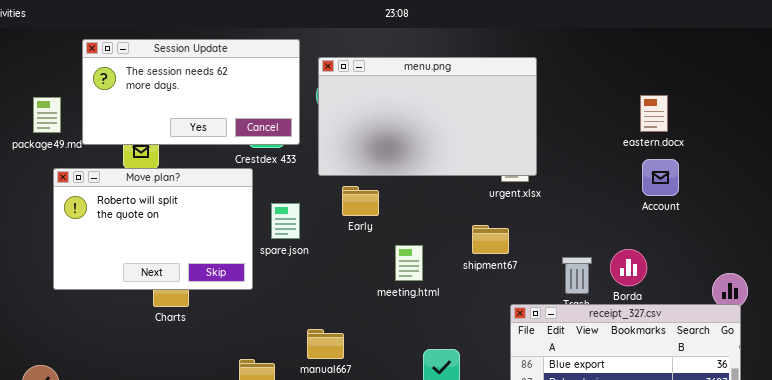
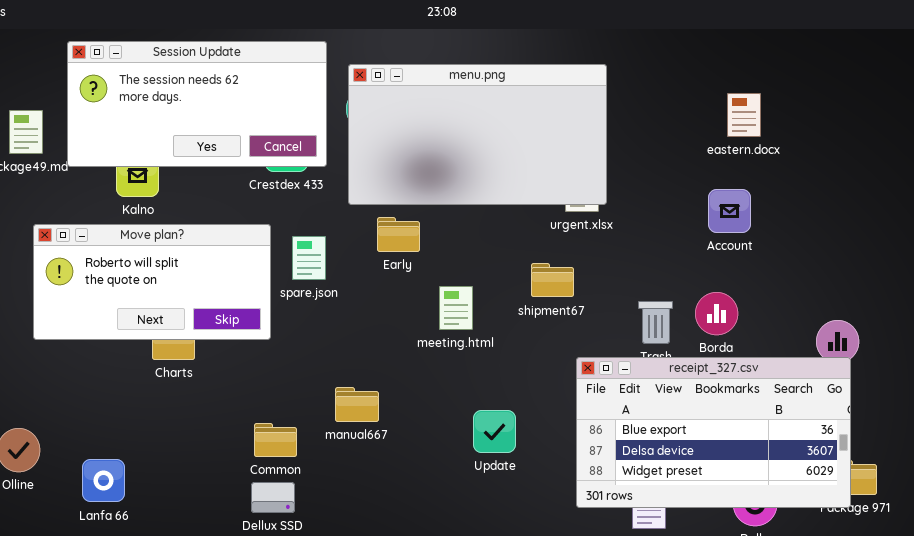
eastern.docx: [640,95,668,132] -> [727,93,761,137], moved
Account: [642,159,679,196] -> [708,189,751,233], moved
Move plan?: [53,168,253,290] -> [33,224,271,340], resized

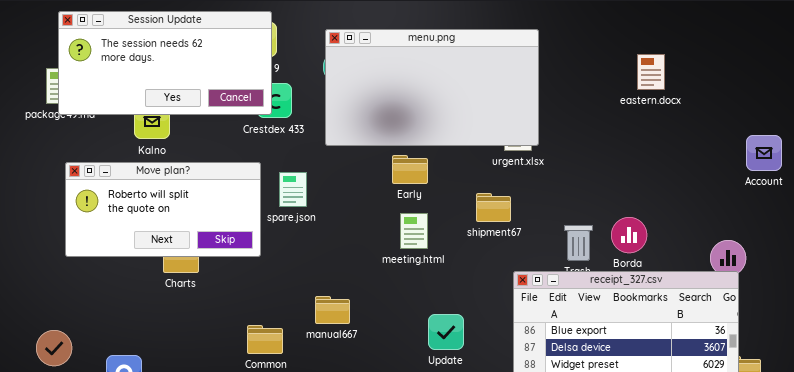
Session Update: [67,41,327,167] -> [58,11,272,115], moved
Account: [708,189,751,233] -> [746,135,782,171], moved
Early: [377,217,420,252] -> [392,155,428,184], moved

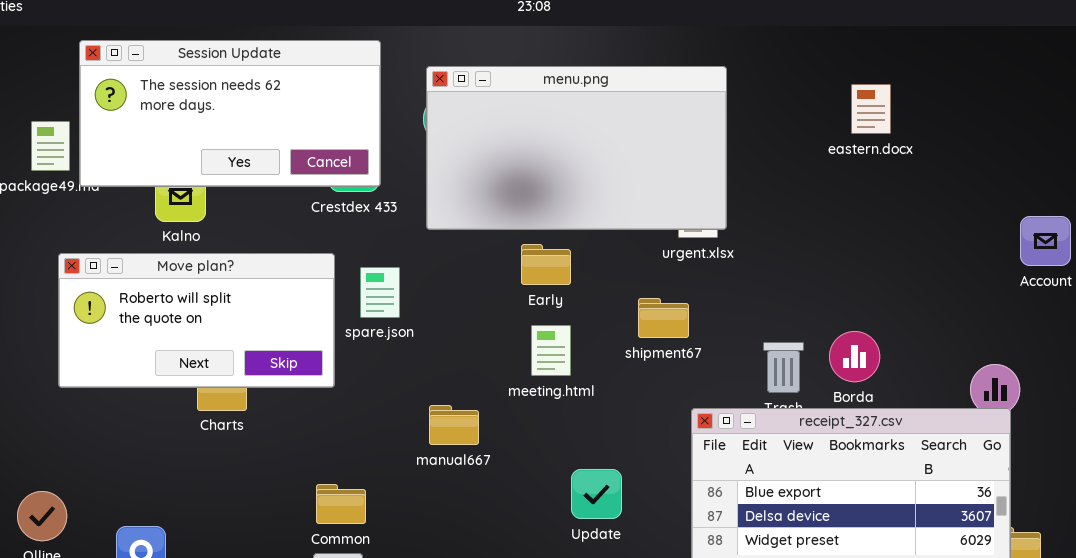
Session Update: [58,11,272,115] -> [79,40,381,187], moved
eastern.docx: [637,54,665,90] -> [851,84,891,134], moved
manual667: [315,296,350,324] -> [429,405,479,445], moved

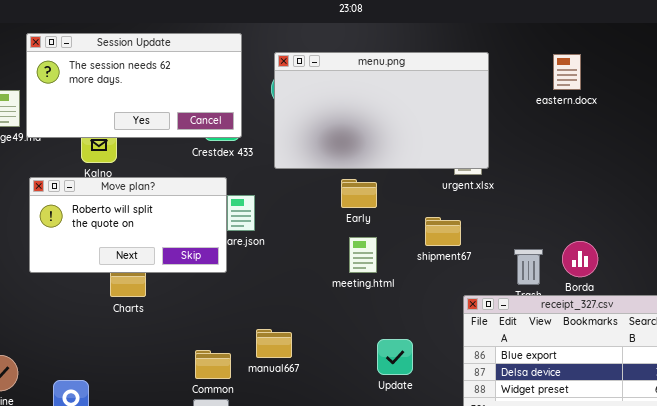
eastern.docx: [851,84,891,134] -> [553,54,581,90], moved
Move plan?: [58,253,335,388] -> [29,177,227,273], moved
manual667: [429,405,479,445] -> [256,329,292,358], moved

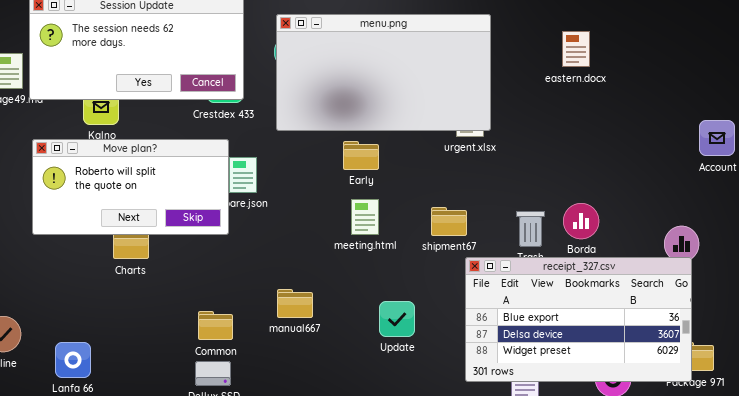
eastern.docx: [553,54,581,90] -> [562,31,590,67], moved
shipment67: [425,217,461,246] -> [431,207,467,236], moved
manual667: [256,329,292,358] -> [277,289,313,318], moved

